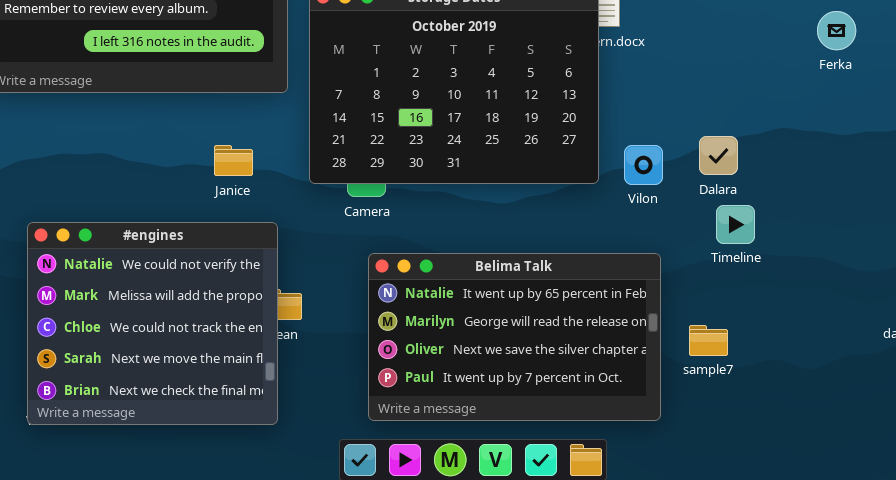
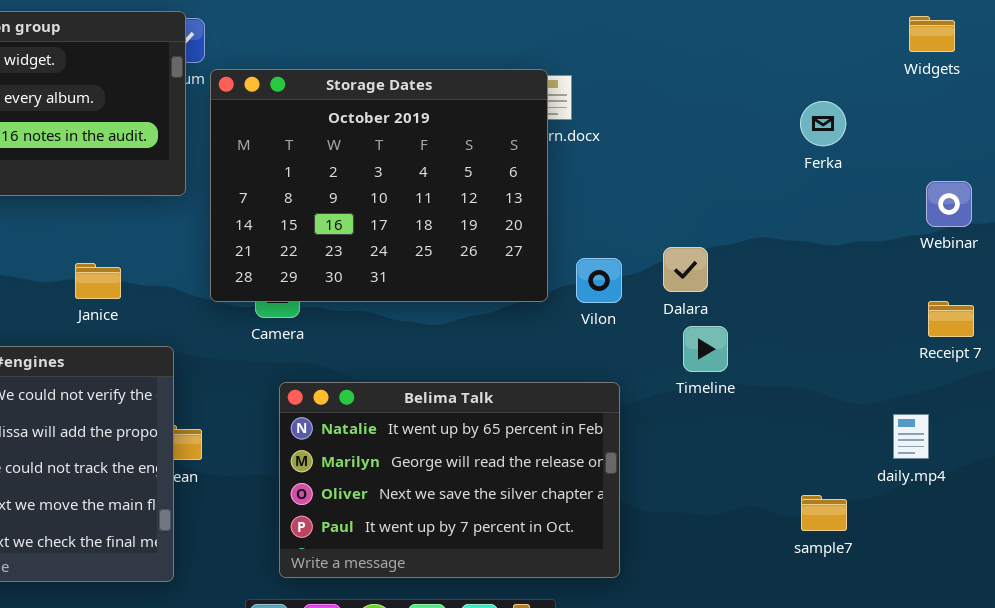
Janice: [214,145,253,176] -> [75,263,121,299], moved
sample7: [689,325,728,356] -> [801,495,847,531], moved

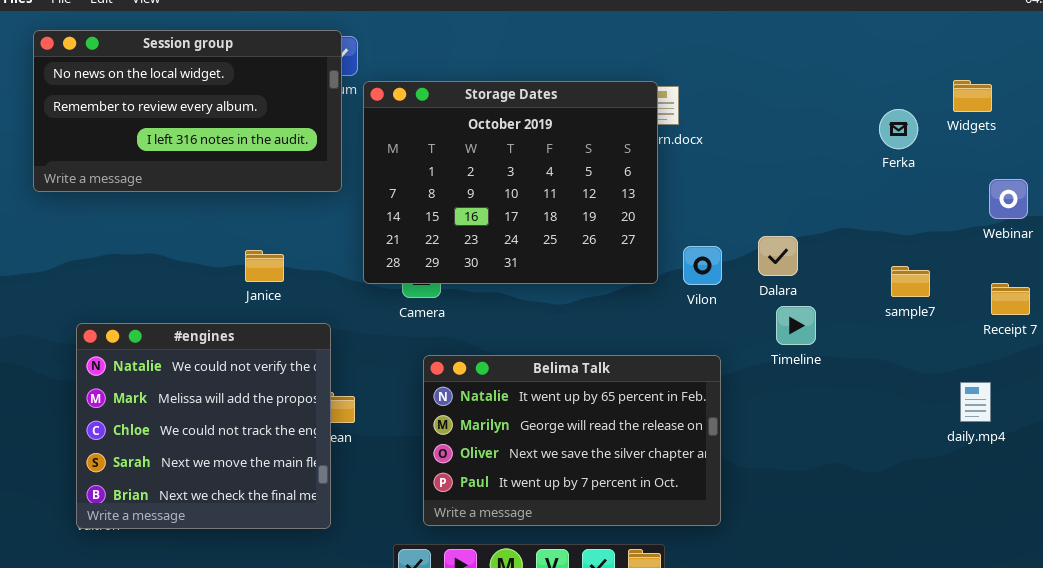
Widgets: [909,16,955,52] -> [953,80,992,112], moved
sample7: [801,495,847,531] -> [891,266,930,297], moved

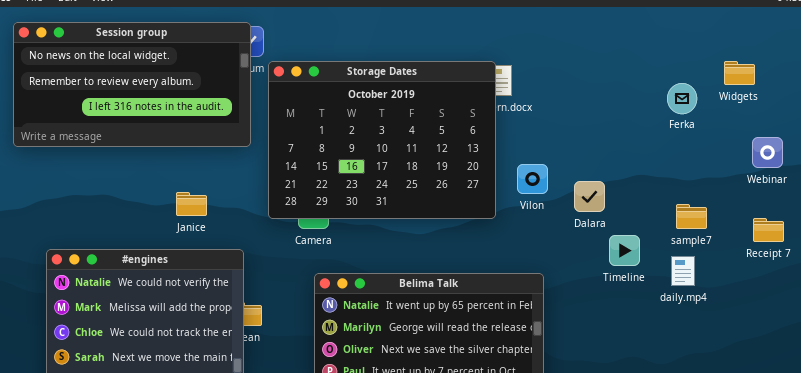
Vilon: [683,246,722,285] -> [517,164,548,194], moved
Timeline: [776,306,816,345] -> [609,235,640,266], moved
daily.mp4: [960,382,991,422] -> [671,256,695,286], moved

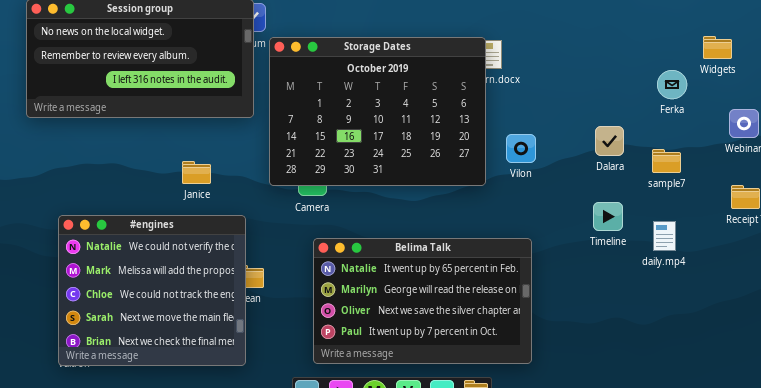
Ferka: [667,83,697,114] -> [657,70,687,99], moved
Dalara: [574,181,605,212] -> [595,126,624,156], moved
sample7: [676,204,707,229] -> [652,149,681,173], moved

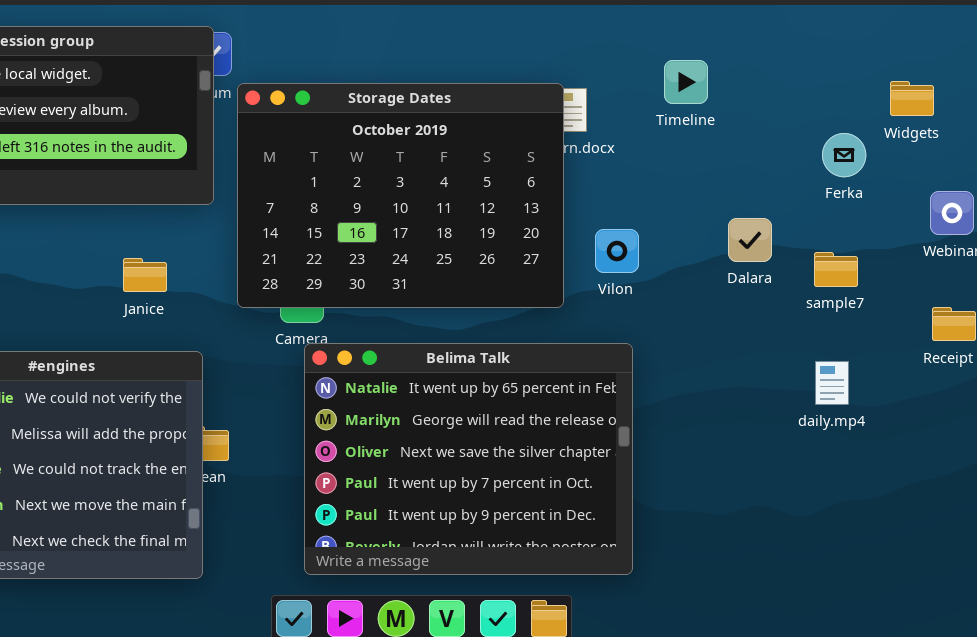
Janice: [182,161,211,184] -> [123,258,167,292], moved
Timeline: [593,202,623,231] -> [664,60,708,104], moved
Belima Talk: [313,238,532,364] -> [304,343,633,575], resized

